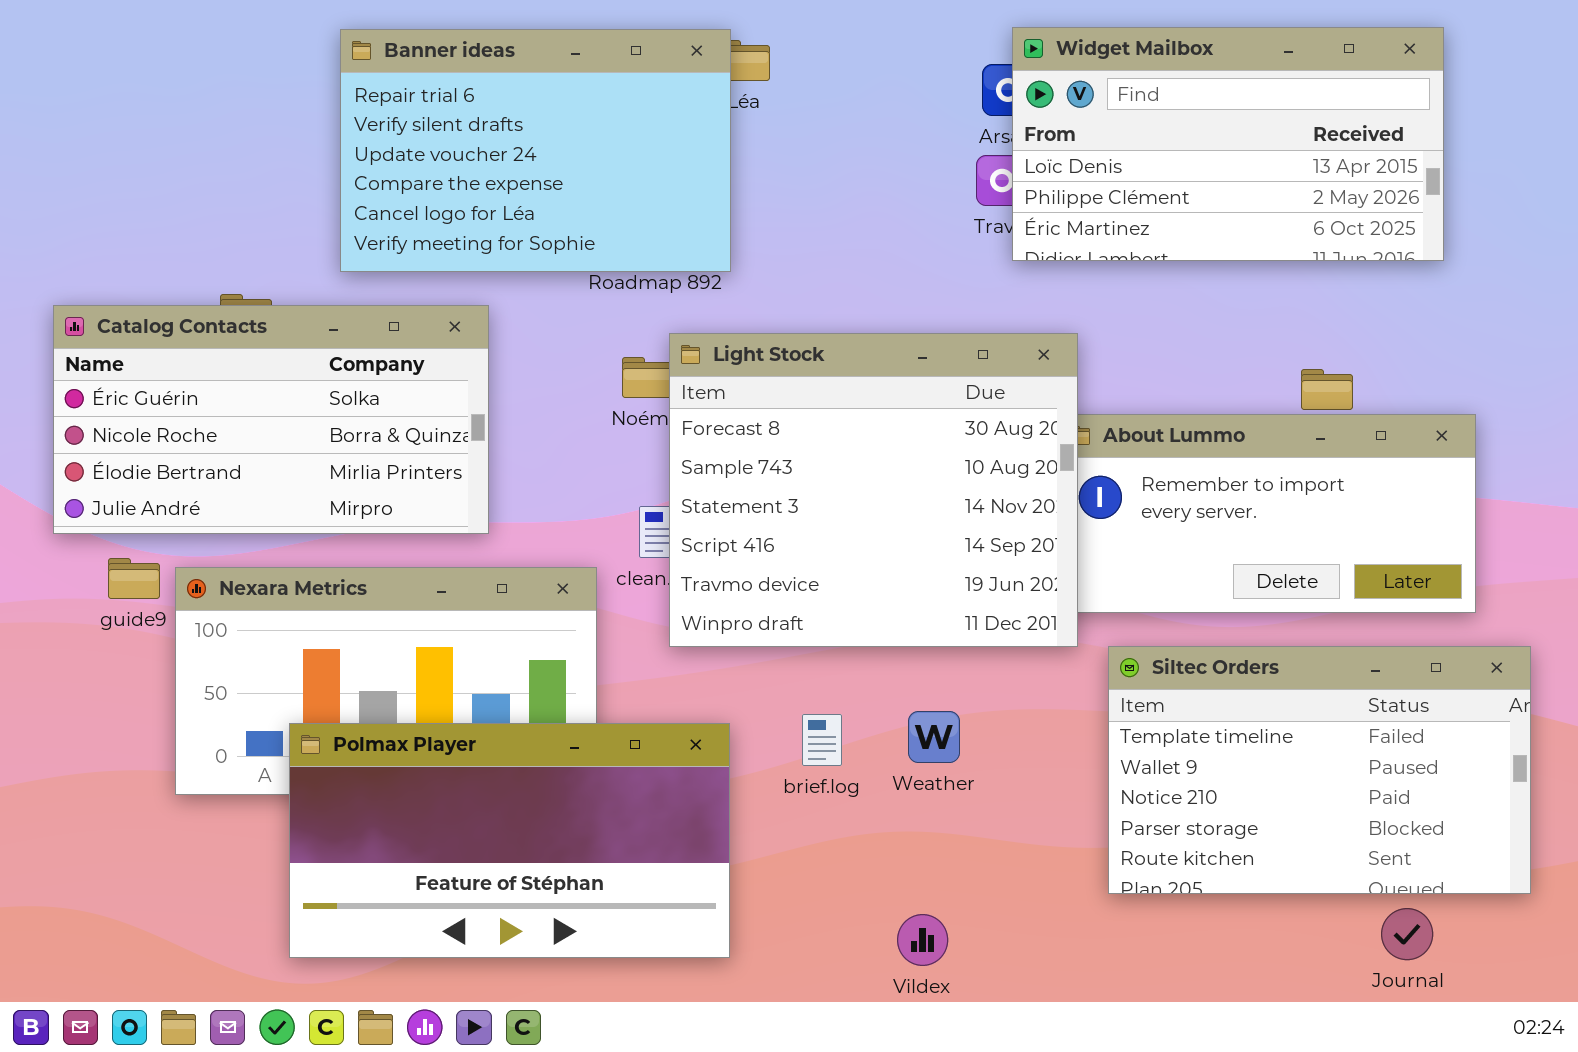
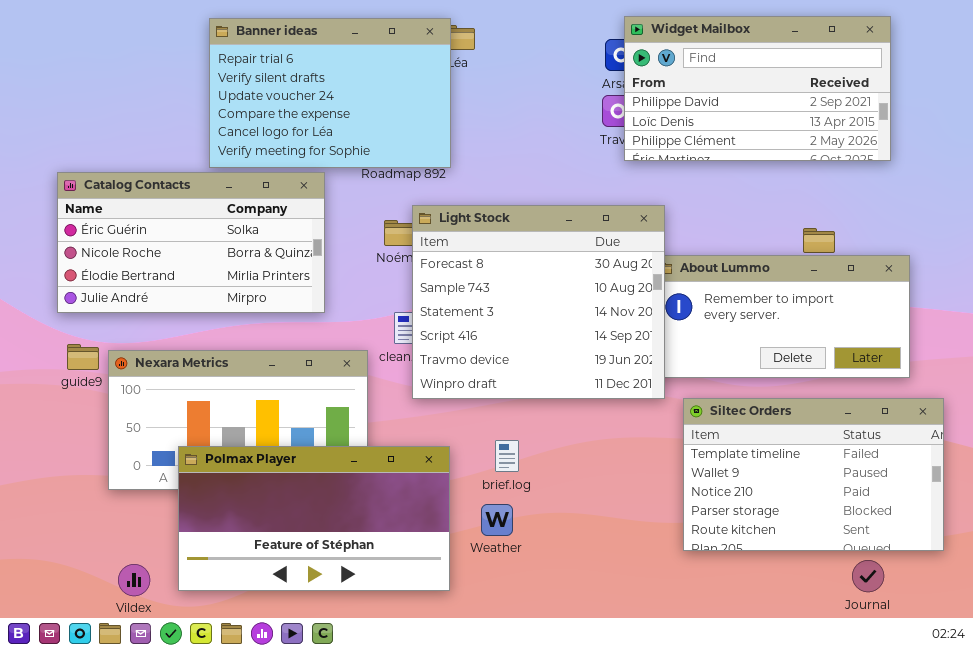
Widget Mailbox: [1012,27,1444,261] -> [624,16,891,161], scrolled up 1 row
Catalog Contacts: [53,305,489,534] -> [57,172,325,313], moved
Weather: [908,711,960,763] -> [481,504,513,536], moved
Vildex: [897,914,948,966] -> [118,564,150,596], moved

